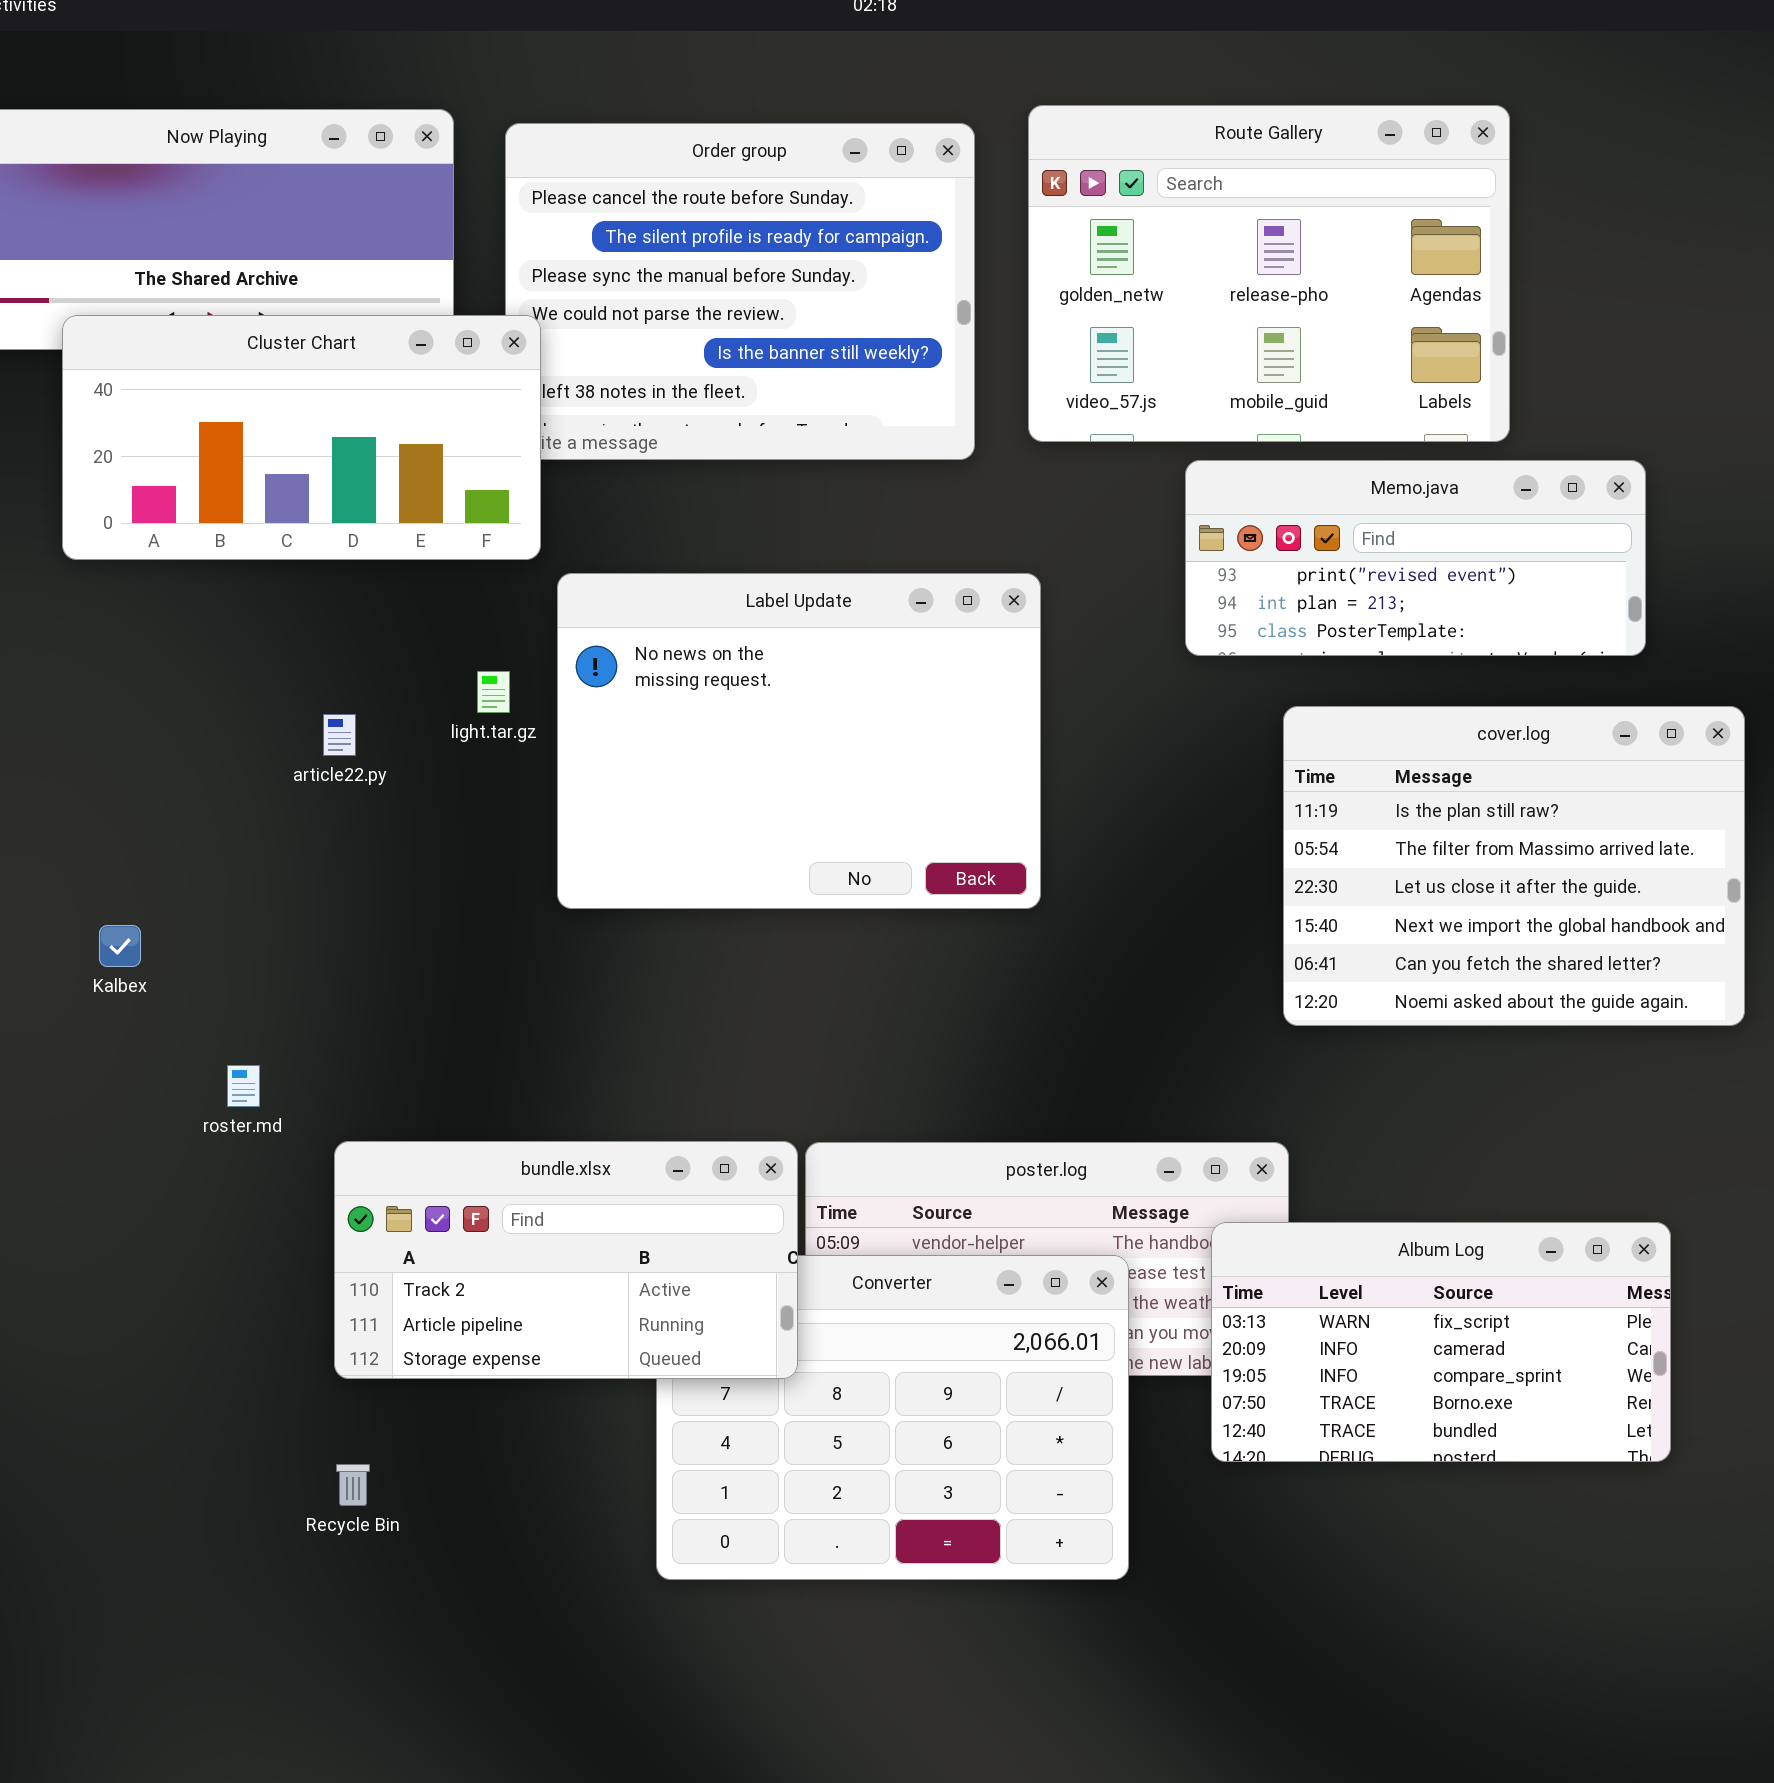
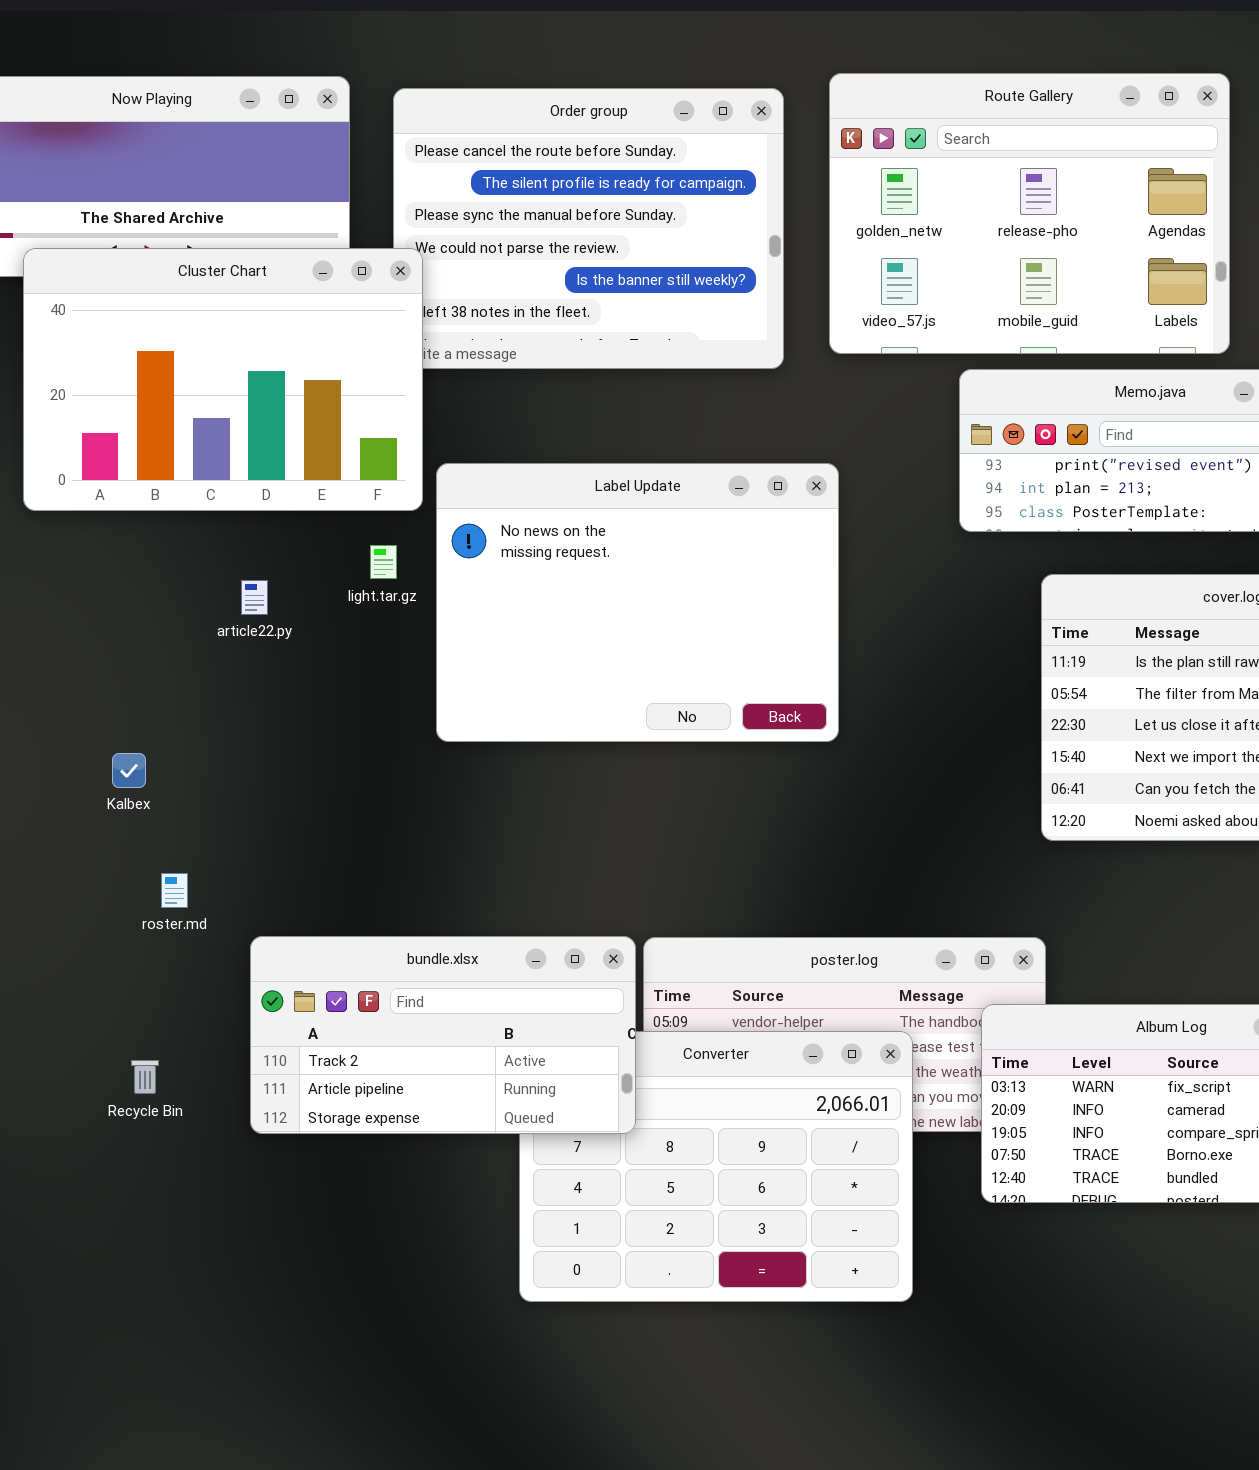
Cluster Chart: [62,315,541,560] -> [23,248,423,511], resized
Kalbex: [99,925,141,967] -> [112,753,146,788], moved
Recycle Bin: [336,1464,370,1506] -> [131,1060,159,1094], moved

